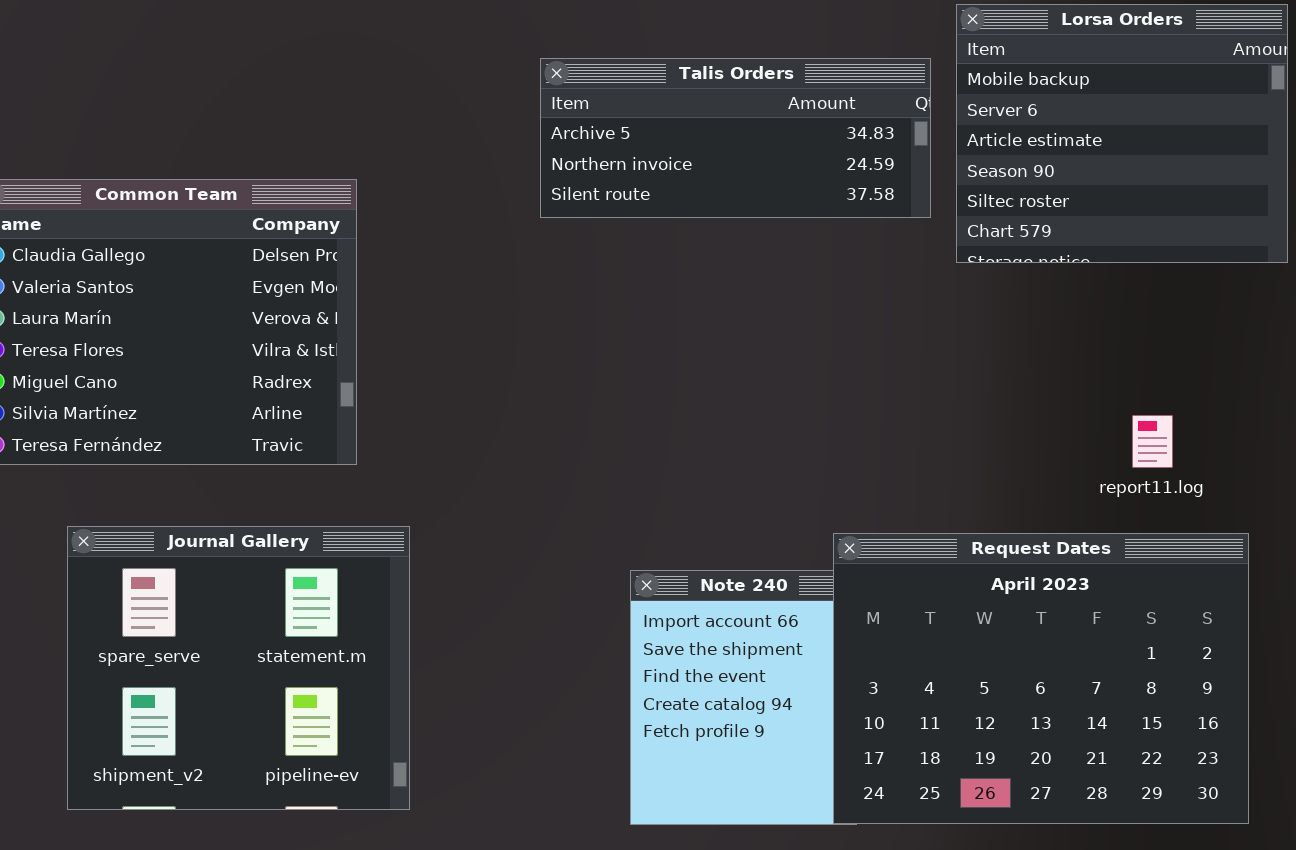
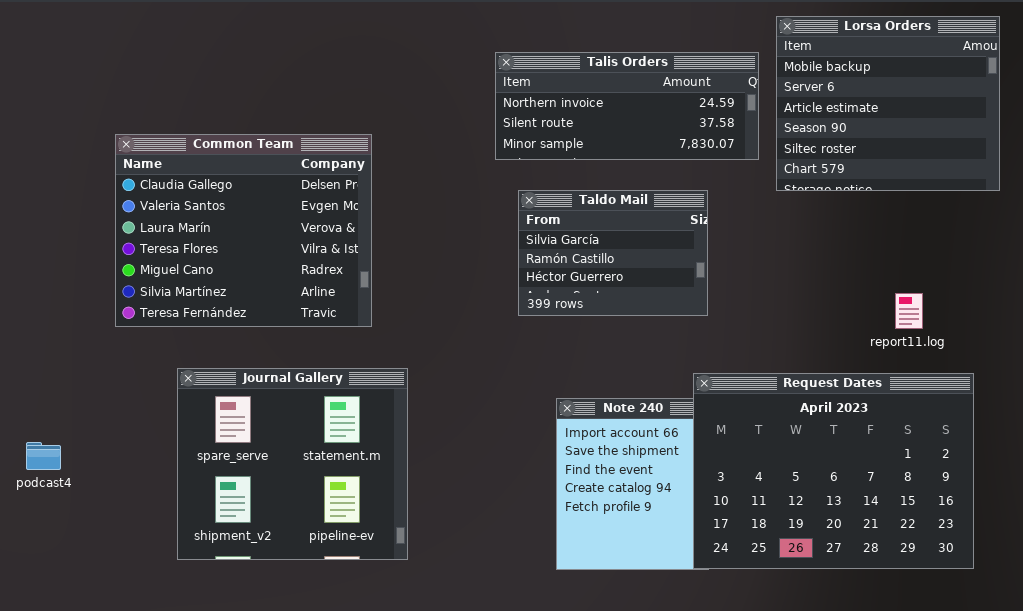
Talis Orders: [540,58,931,218] -> [495,52,759,160], scrolled down 1 row
Taldo Mail: none -> [518,190,708,316], opened

